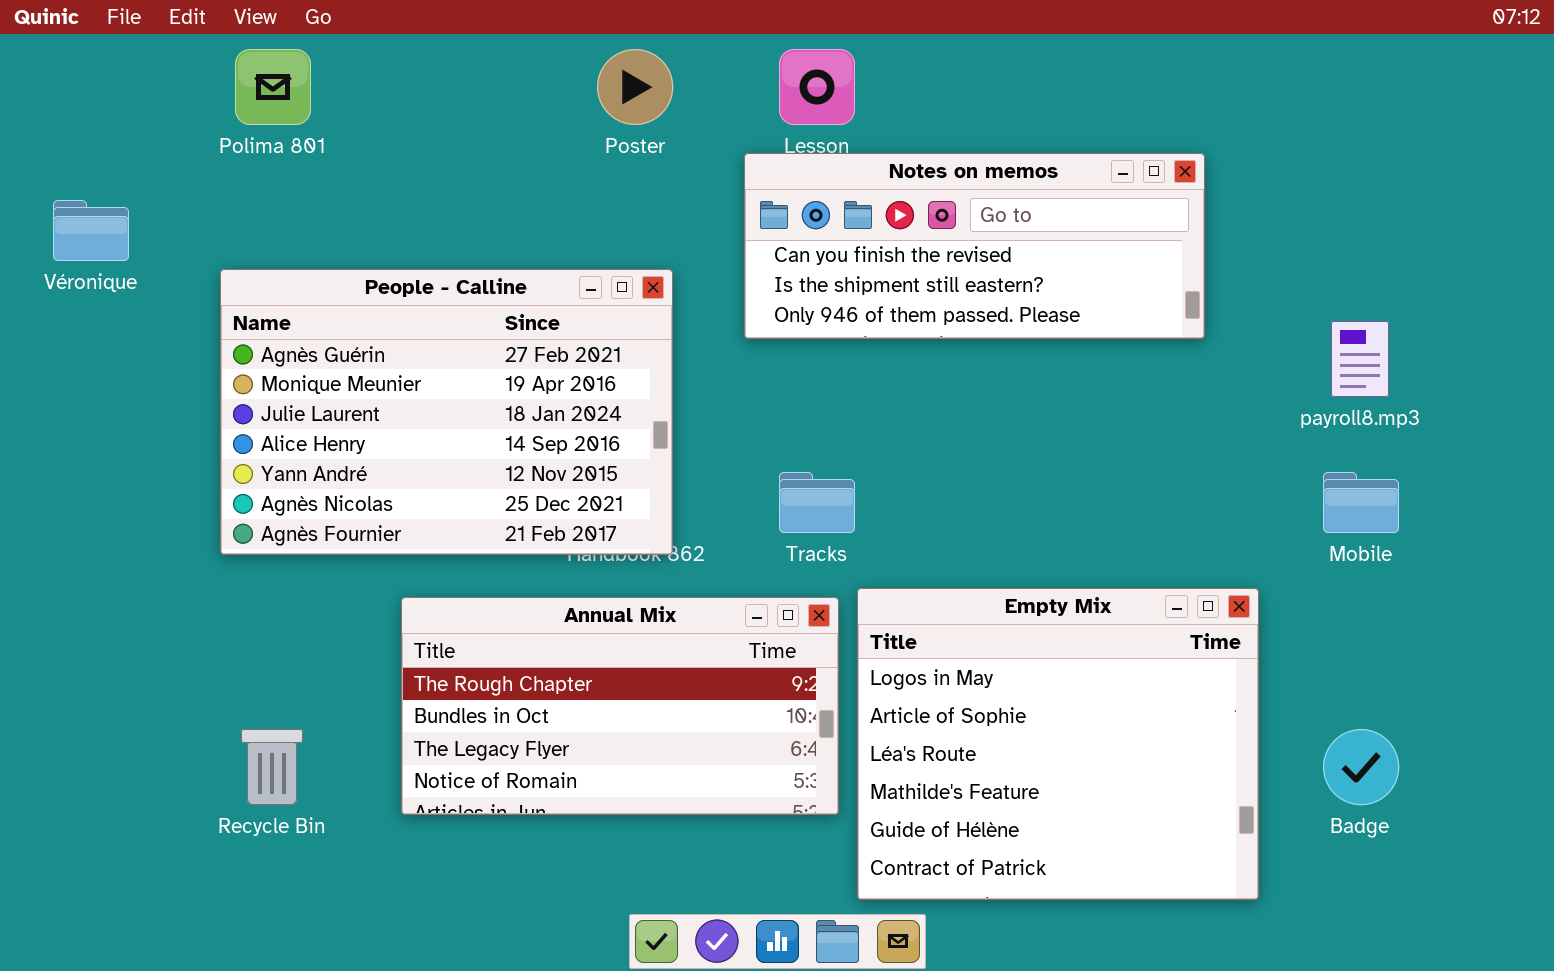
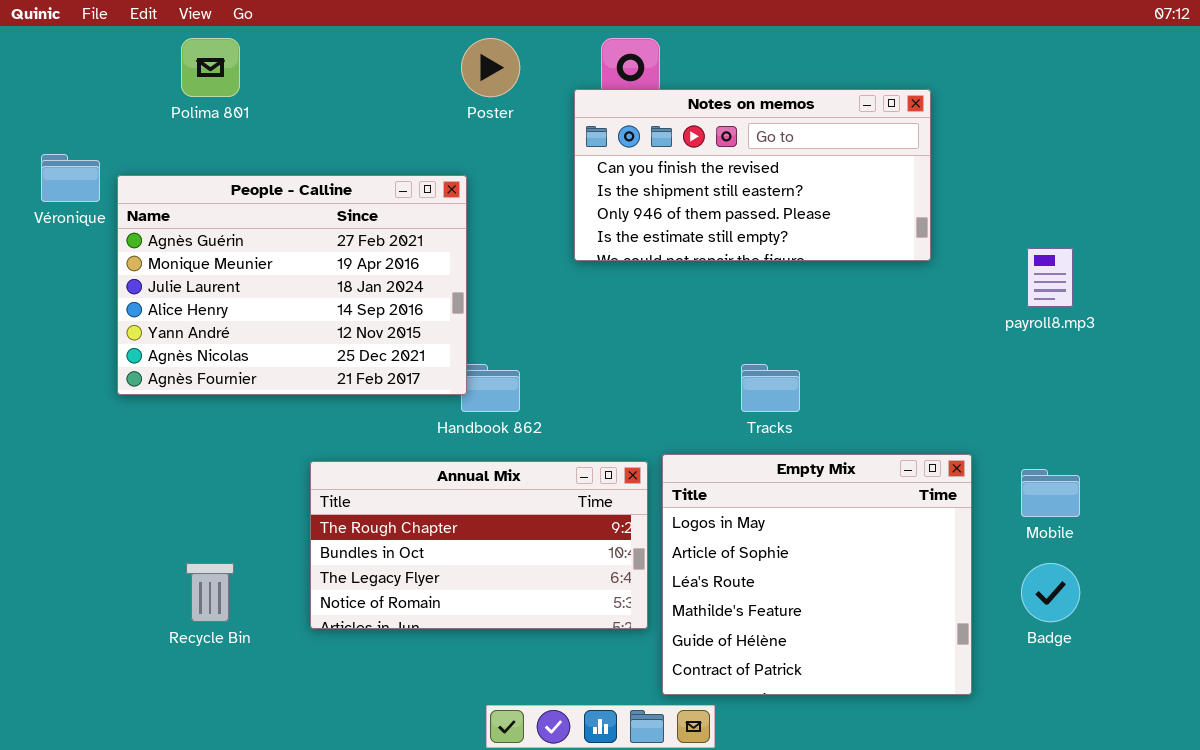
Notes on memos: [744,153,1205,339] -> [574,89,931,261], resized
People - Calline: [220,269,673,555] -> [117,175,467,395], moved
Tracks: [779,472,855,533] -> [741,364,800,412], moved
Mobile: [1323,472,1399,533] -> [1021,469,1080,517], moved

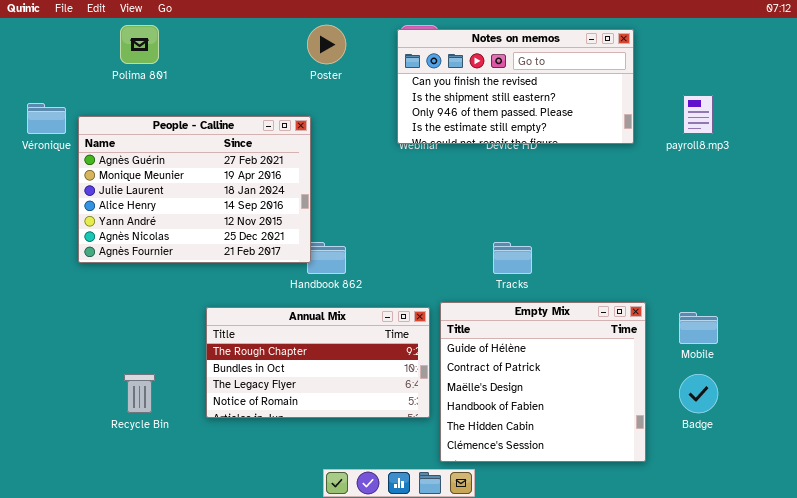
Notes on memos: [574,89,931,261] -> [397,29,634,144], moved
payroll8.mp3: [1027,248,1073,307] -> [683,95,713,134], moved
Empty Mix: [662,454,972,695] -> [440,302,646,462], scrolled down 4 rows

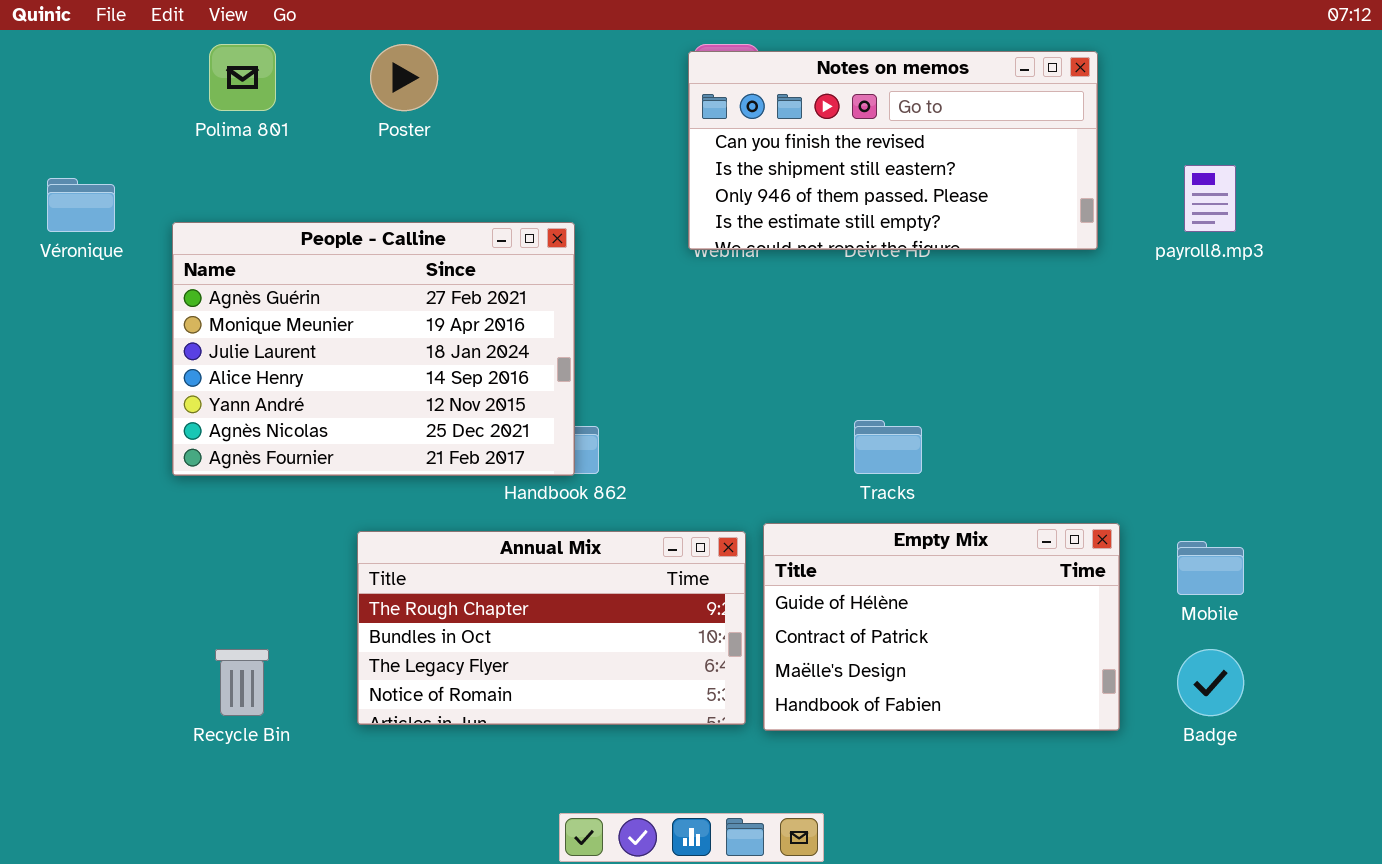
Poster: [307,25,346,64] -> [370,44,438,111], moved
People - Calline: [78,116,311,263] -> [172,222,575,476], moved
Empty Mix: [440,302,646,462] -> [763,523,1120,731], resized

